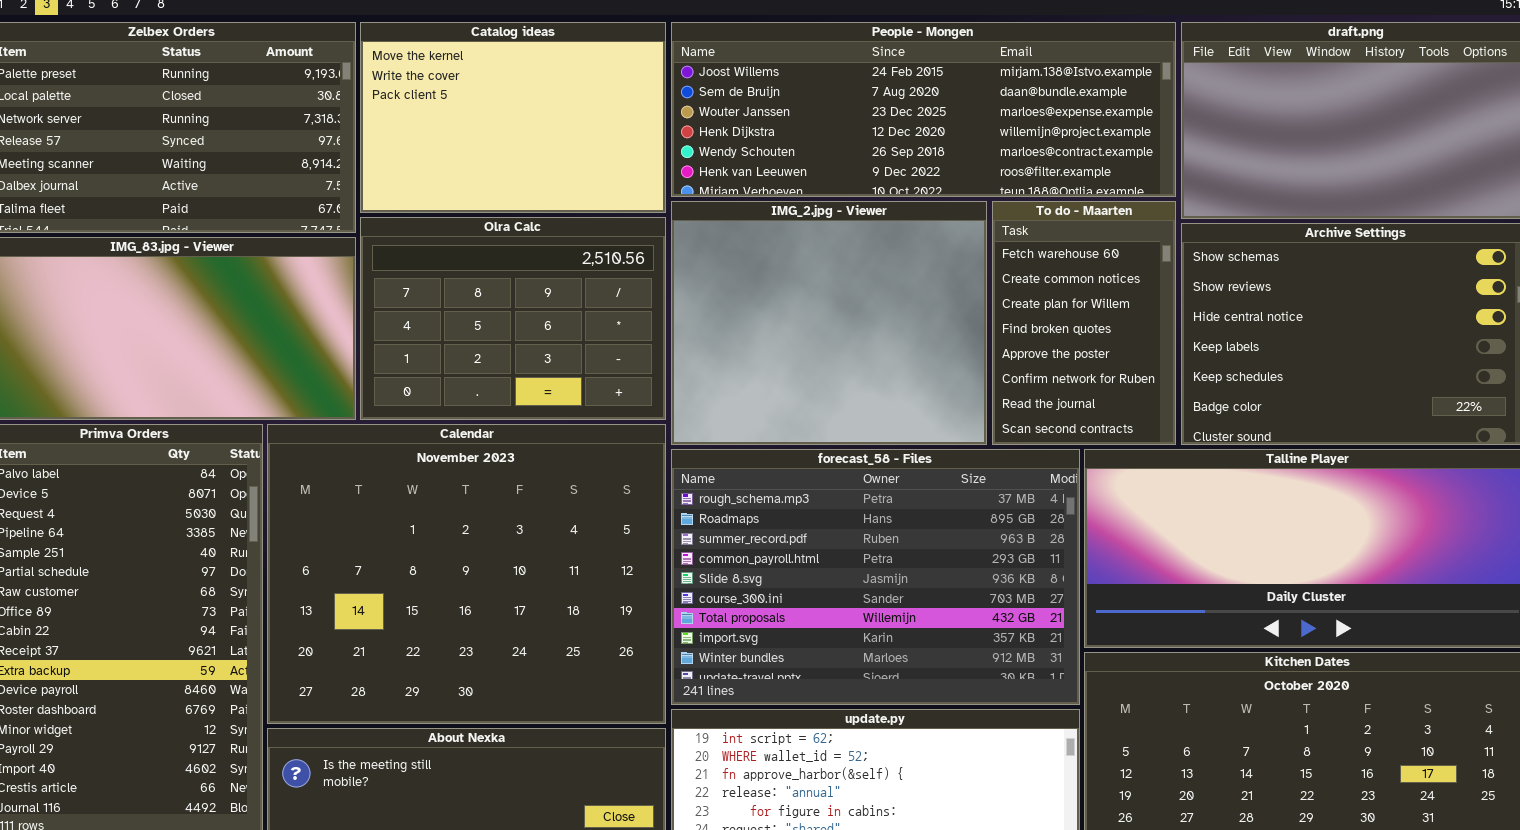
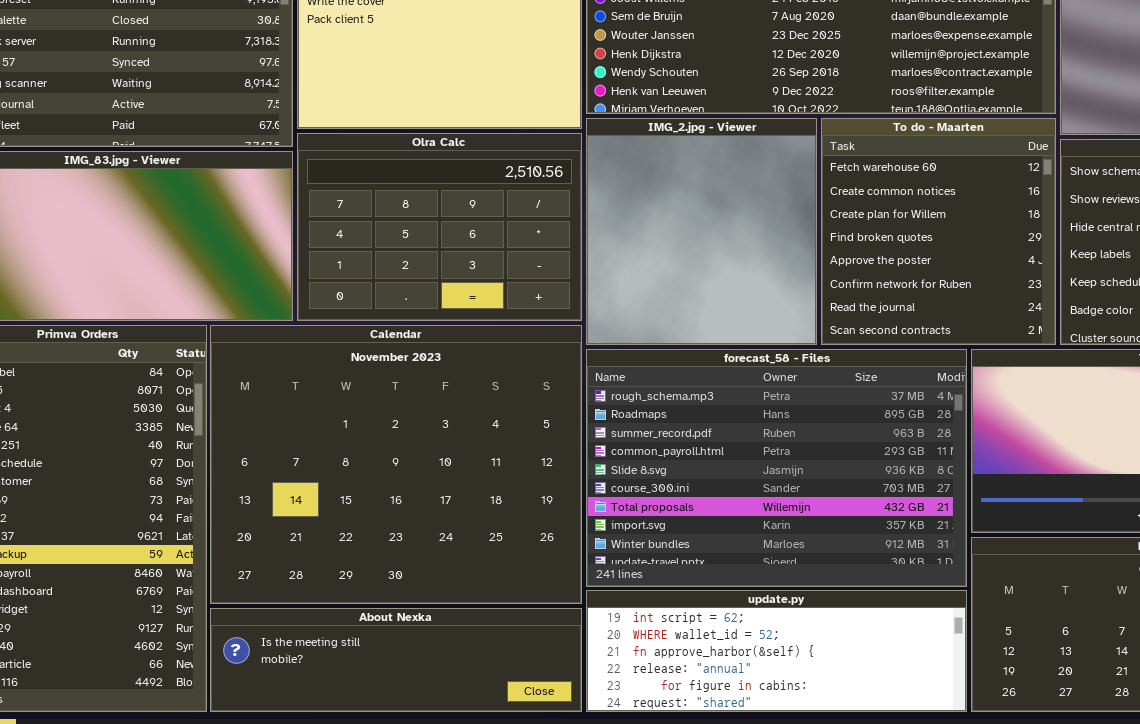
IMG_2.jpg - Viewer: [671,201,987,445] -> [586,118,817,345], resized
To do - Maarten: [992,201,1176,445] -> [821,118,1056,345], resized

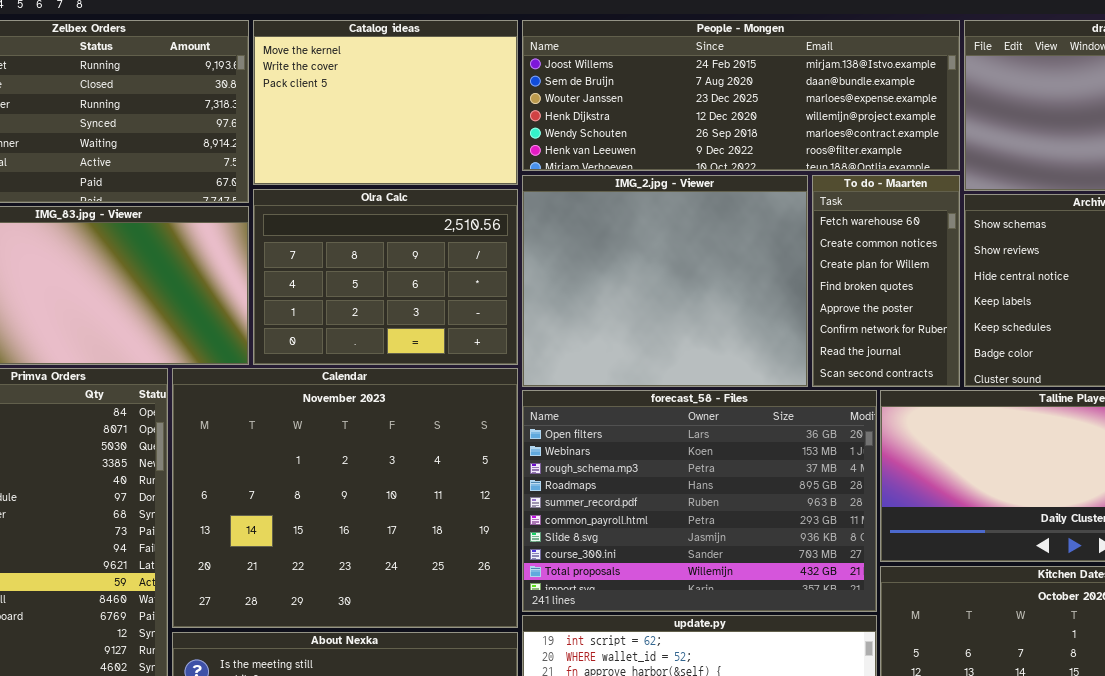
IMG_2.jpg - Viewer: [586,118,817,345] -> [522,175,808,387], resized
To do - Maarten: [821,118,1056,345] -> [812,175,960,387], resized
forecast_58 - Files: [586,349,967,587] -> [522,390,877,612], scrolled up 2 rows

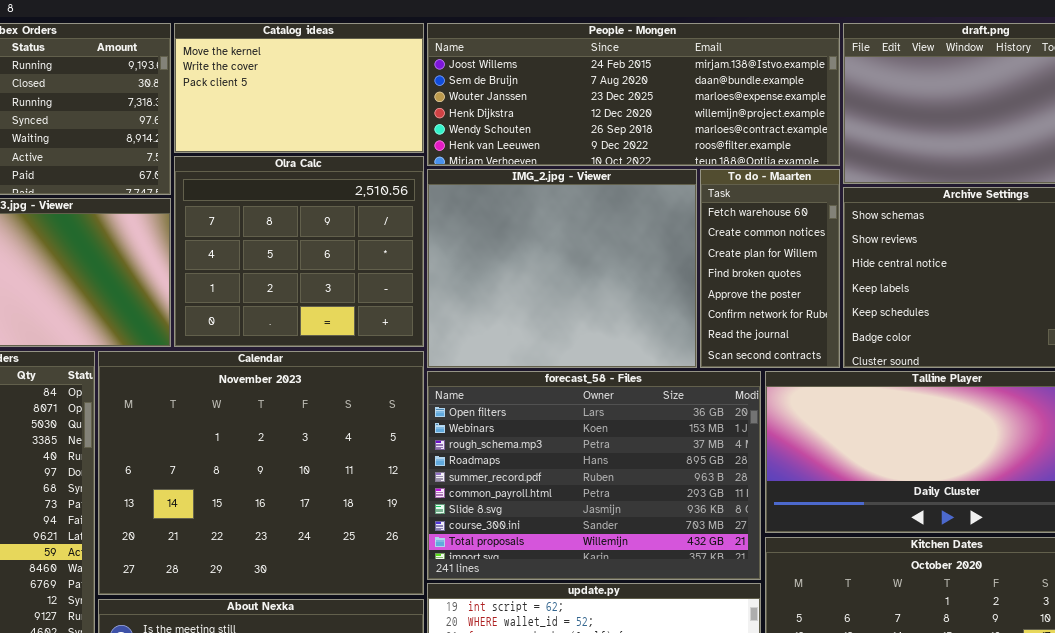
Catalog ideas: [253,20,518,185] -> [174,23,424,153], resized
Olra Calc: [253,189,518,365] -> [174,156,424,347], resized

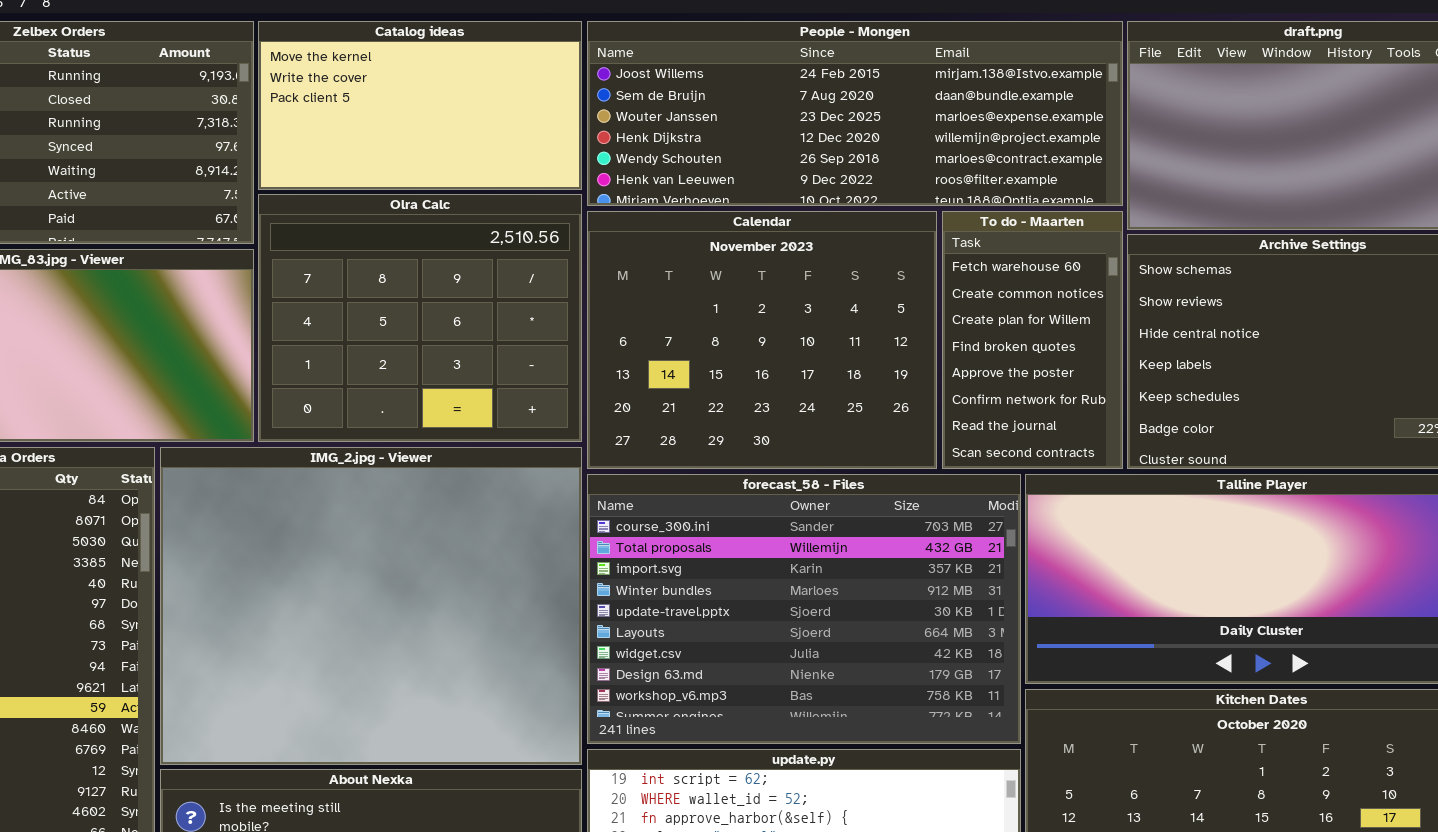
IMG_2.jpg - Viewer: [427,169,697,368] -> [160,447,582,765], moved, resized
Calendar: [98,351,424,595] -> [587,211,937,469], moved, resized
forecast_58 - Files: [427,371,761,580] -> [587,474,1021,744], scrolled down 7 rows

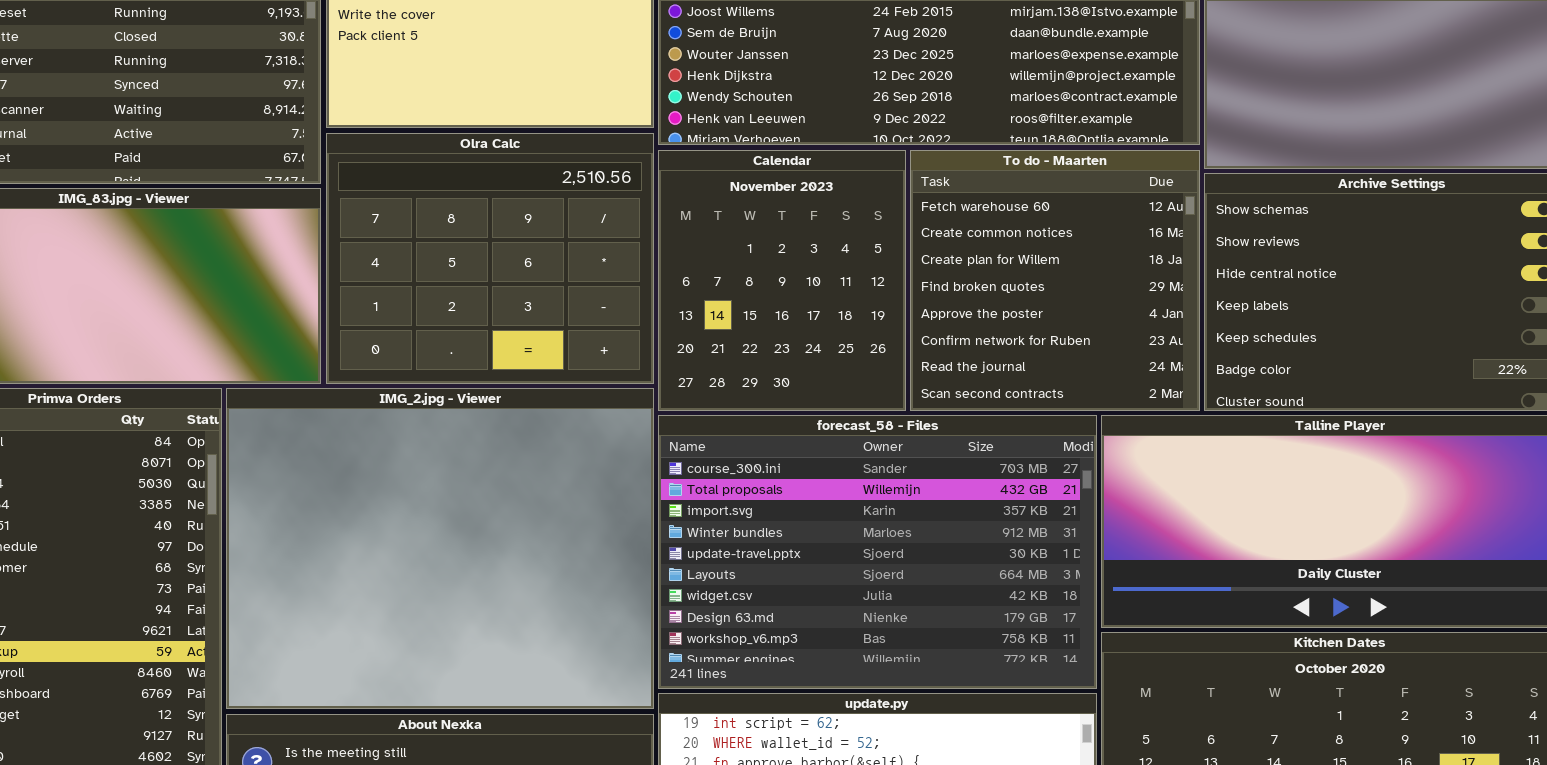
Calendar: [587,211,937,469] -> [658,150,906,411], resized
To do - Maarten: [942,211,1123,469] -> [910,150,1200,411], resized

